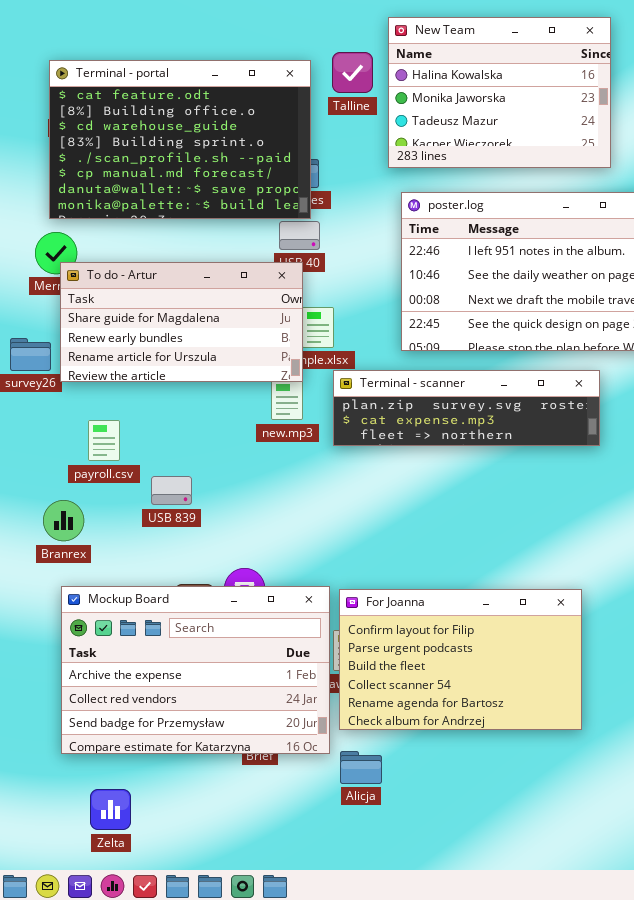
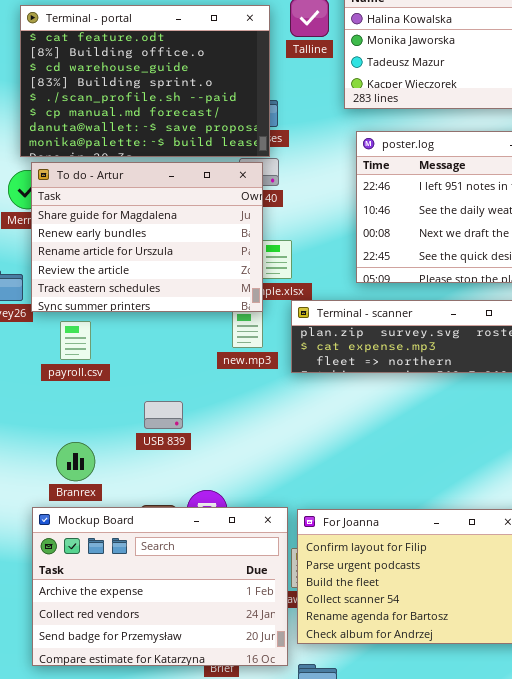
To do - Artur: [60,262,303,382] -> [31,162,263,312], resized
payroll.csv: [88,420,120,461] -> [60,321,91,360], moved
USB 839: [151,476,192,505] -> [144,401,183,429], moved
Branrex: [43,500,84,541] -> [56,442,95,481], moved

